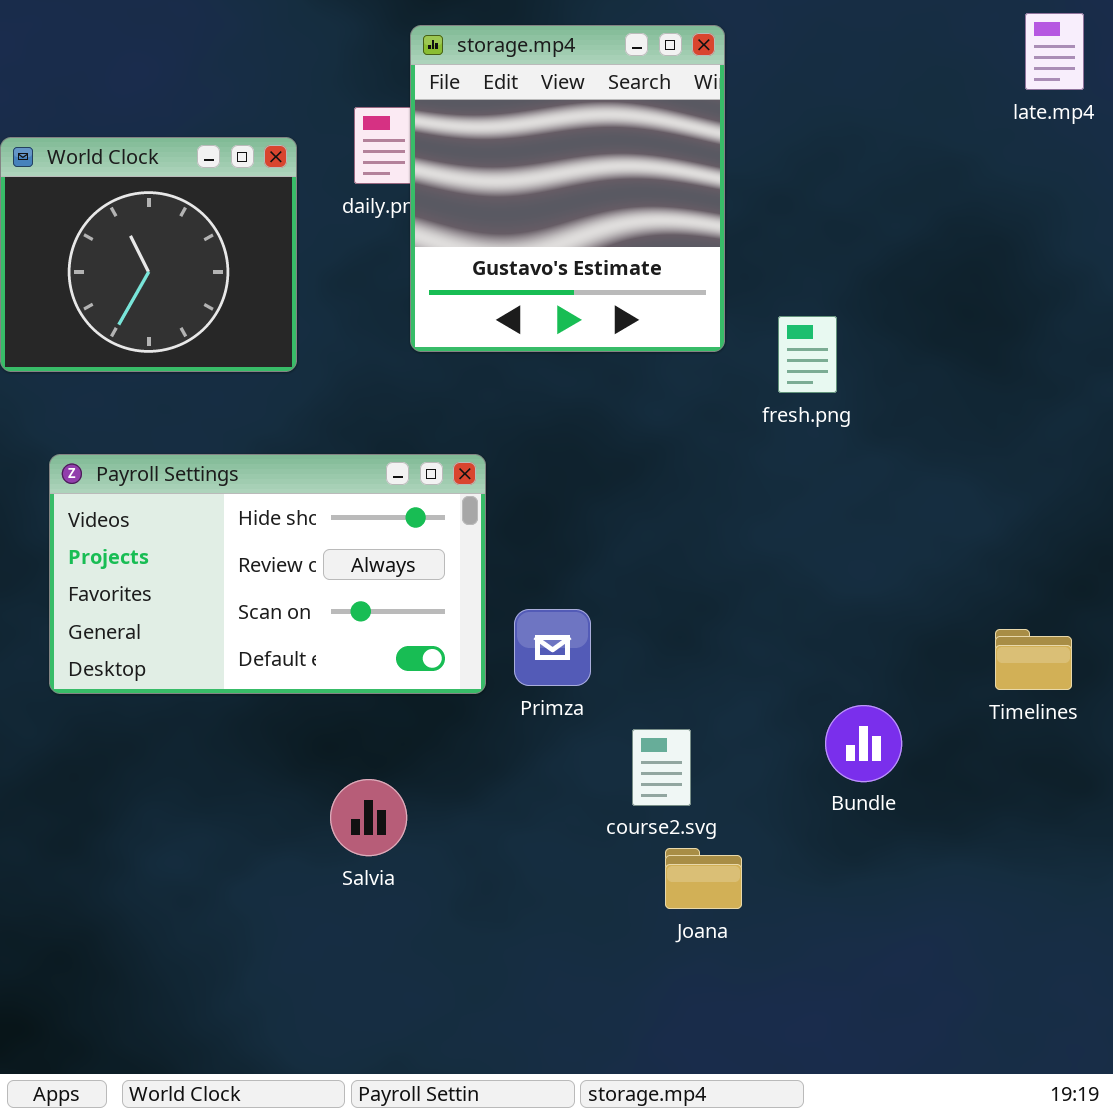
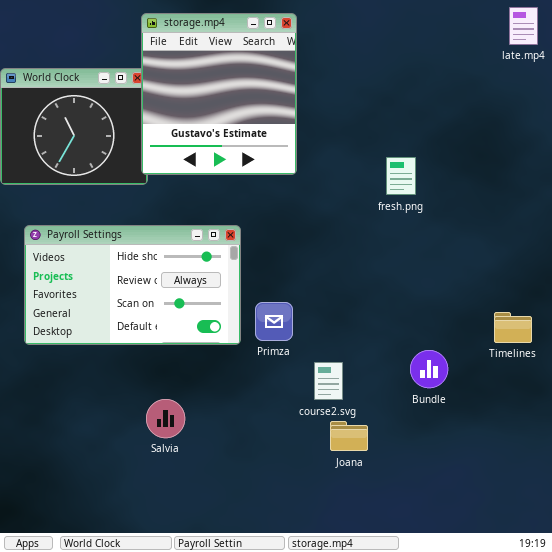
storage.mp4: [410,25,725,352] -> [141,13,297,175], moved
Salvia: [330,779,407,856] -> [146,399,185,438], moved

